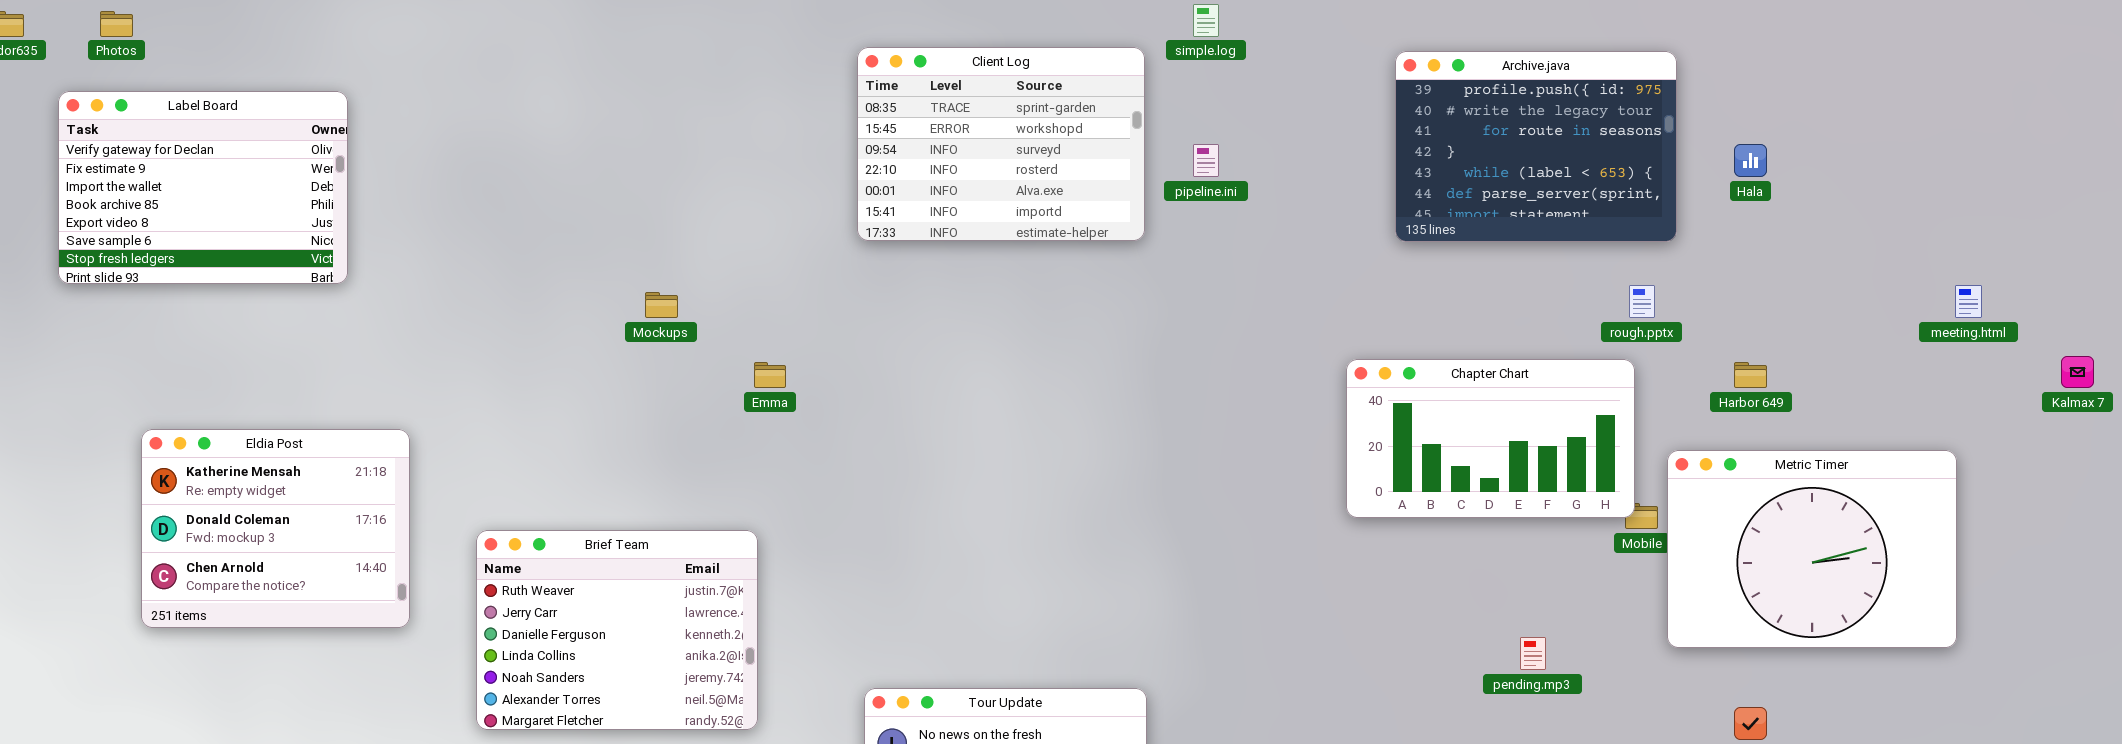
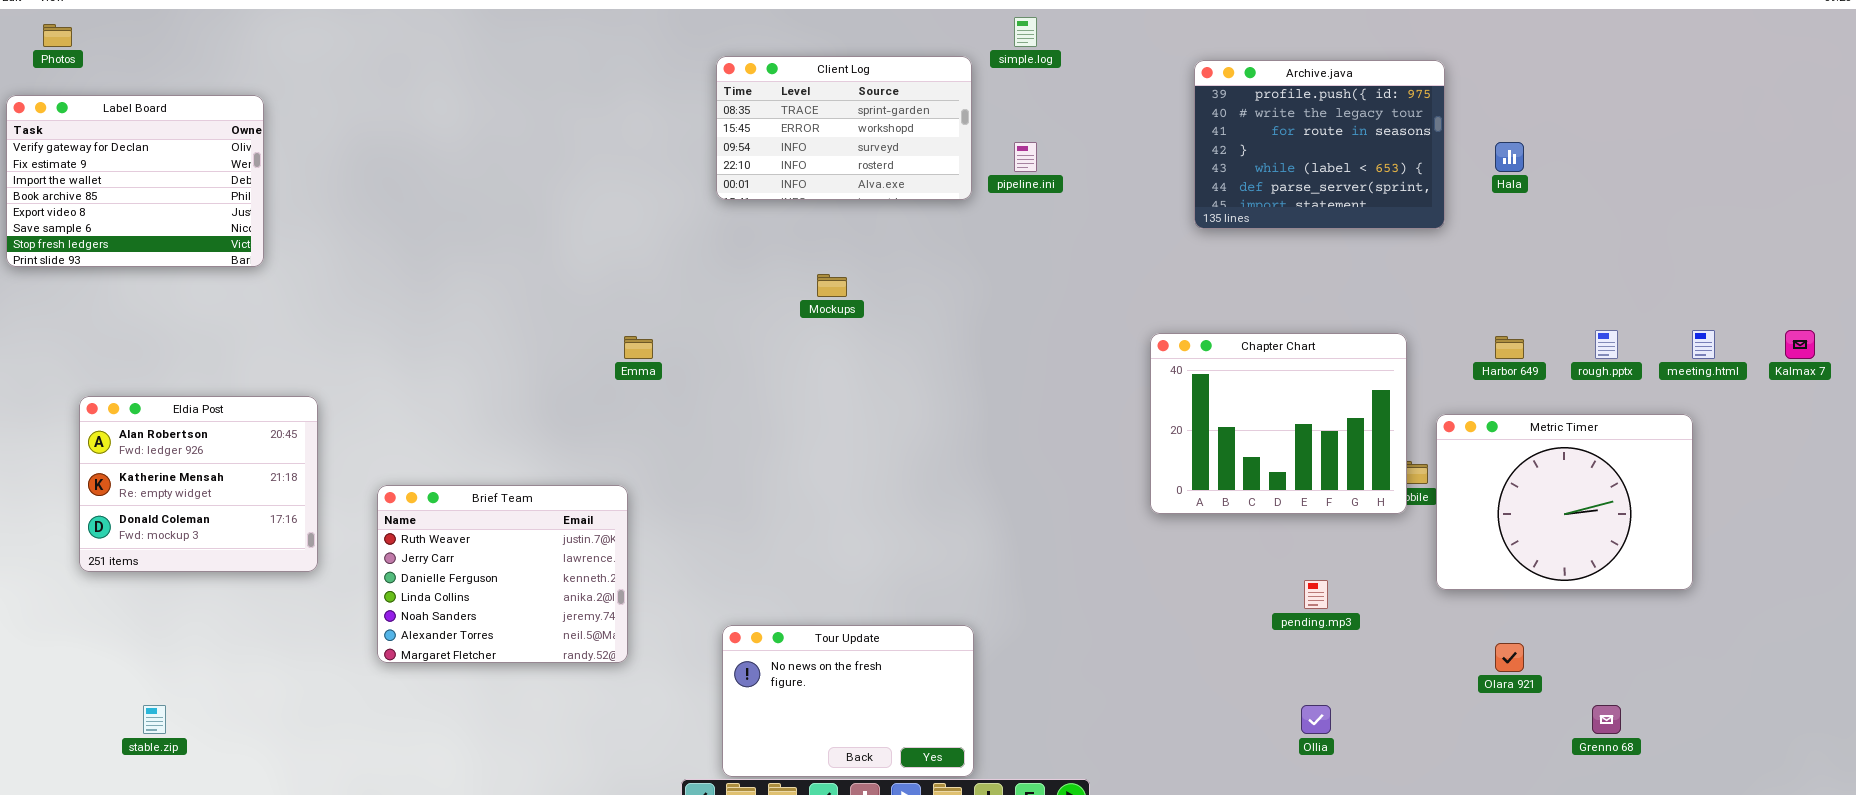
Client Log: [857,47,1145,241] -> [716,56,972,200], resized
rough.pptx: [1629,285,1655,318] -> [1595,330,1618,359], moved
meeting.html: [1955,285,1982,318] -> [1692,330,1715,359], moved
Mockups: [645,292,678,318] -> [817,274,847,297], moved
Chapter Chart: [1346,359,1635,518] -> [1150,333,1407,514], resized
Eldia Post: [141,429,410,628] -> [79,396,318,572], scrolled up 1 row

